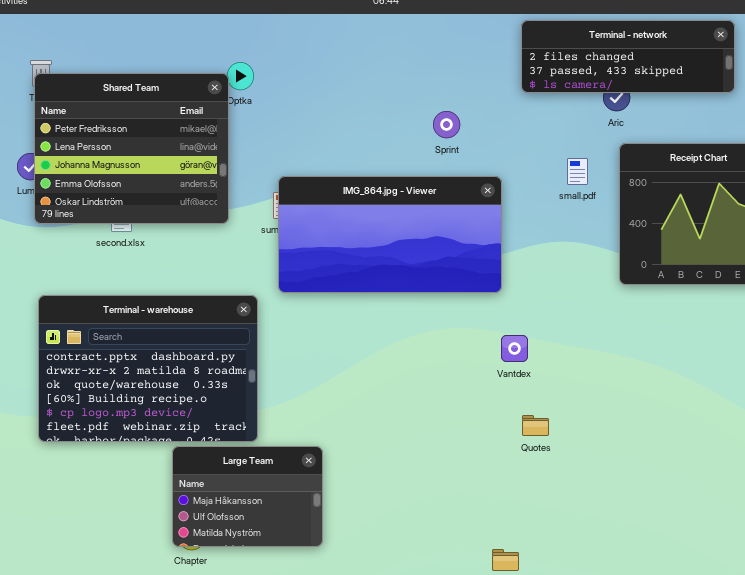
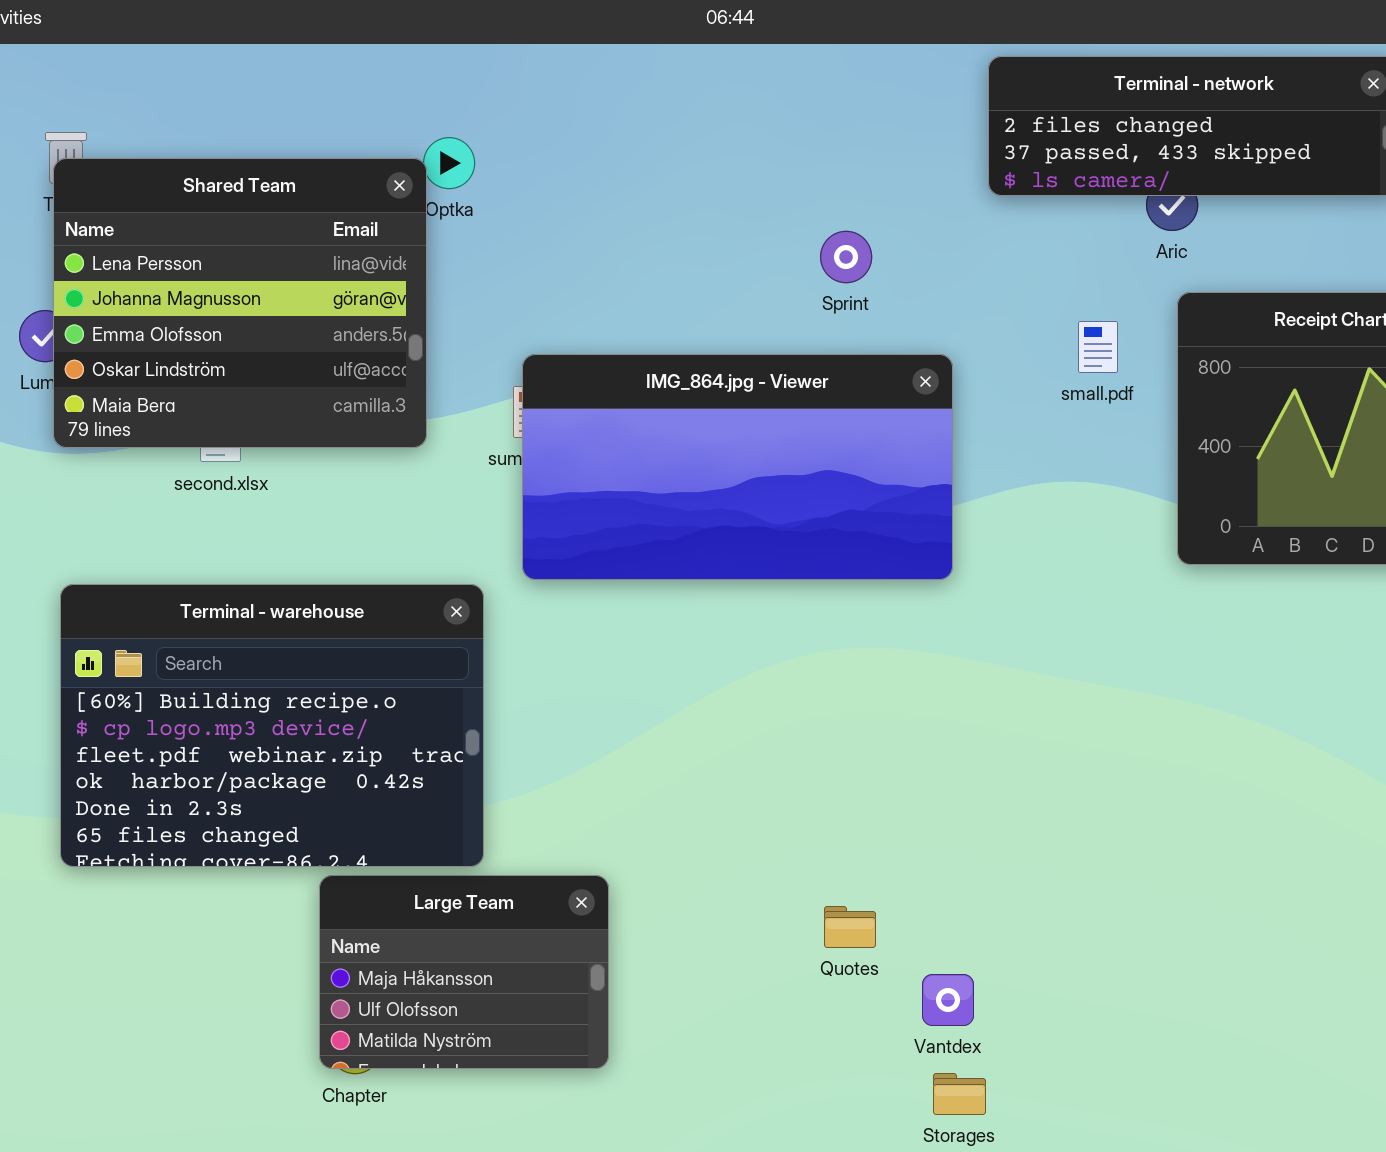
Shared Team: [34,73,229,224] -> [53,158,427,448], scrolled down 1 row
Terminal - warehouse: [38,295,258,442] -> [60,584,484,867], scrolled down 3 rows
Vantdex: [501,335,528,362] -> [922,974,974,1026], moved
Quotes: [522,415,549,436] -> [824,906,876,948], moved

